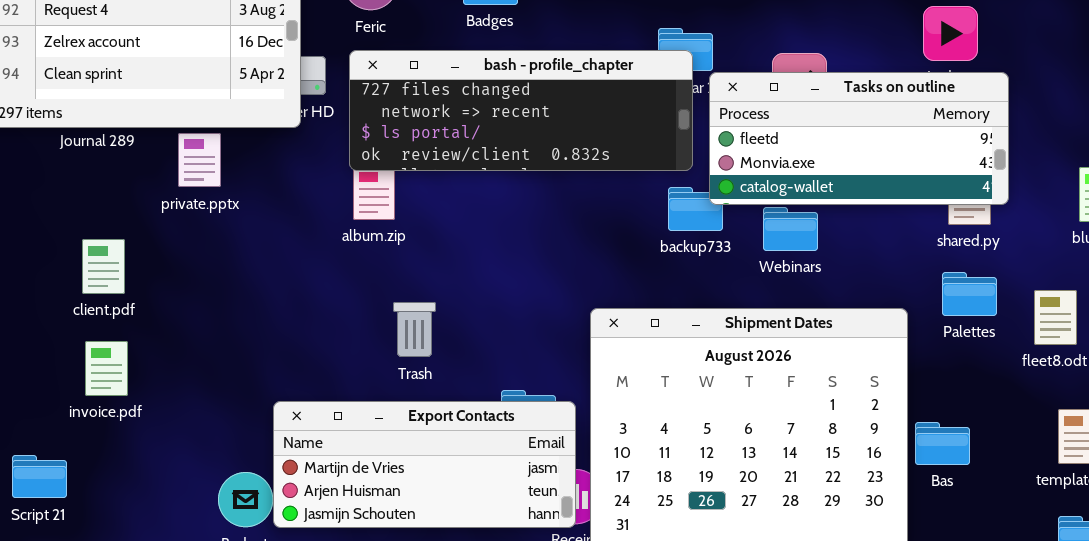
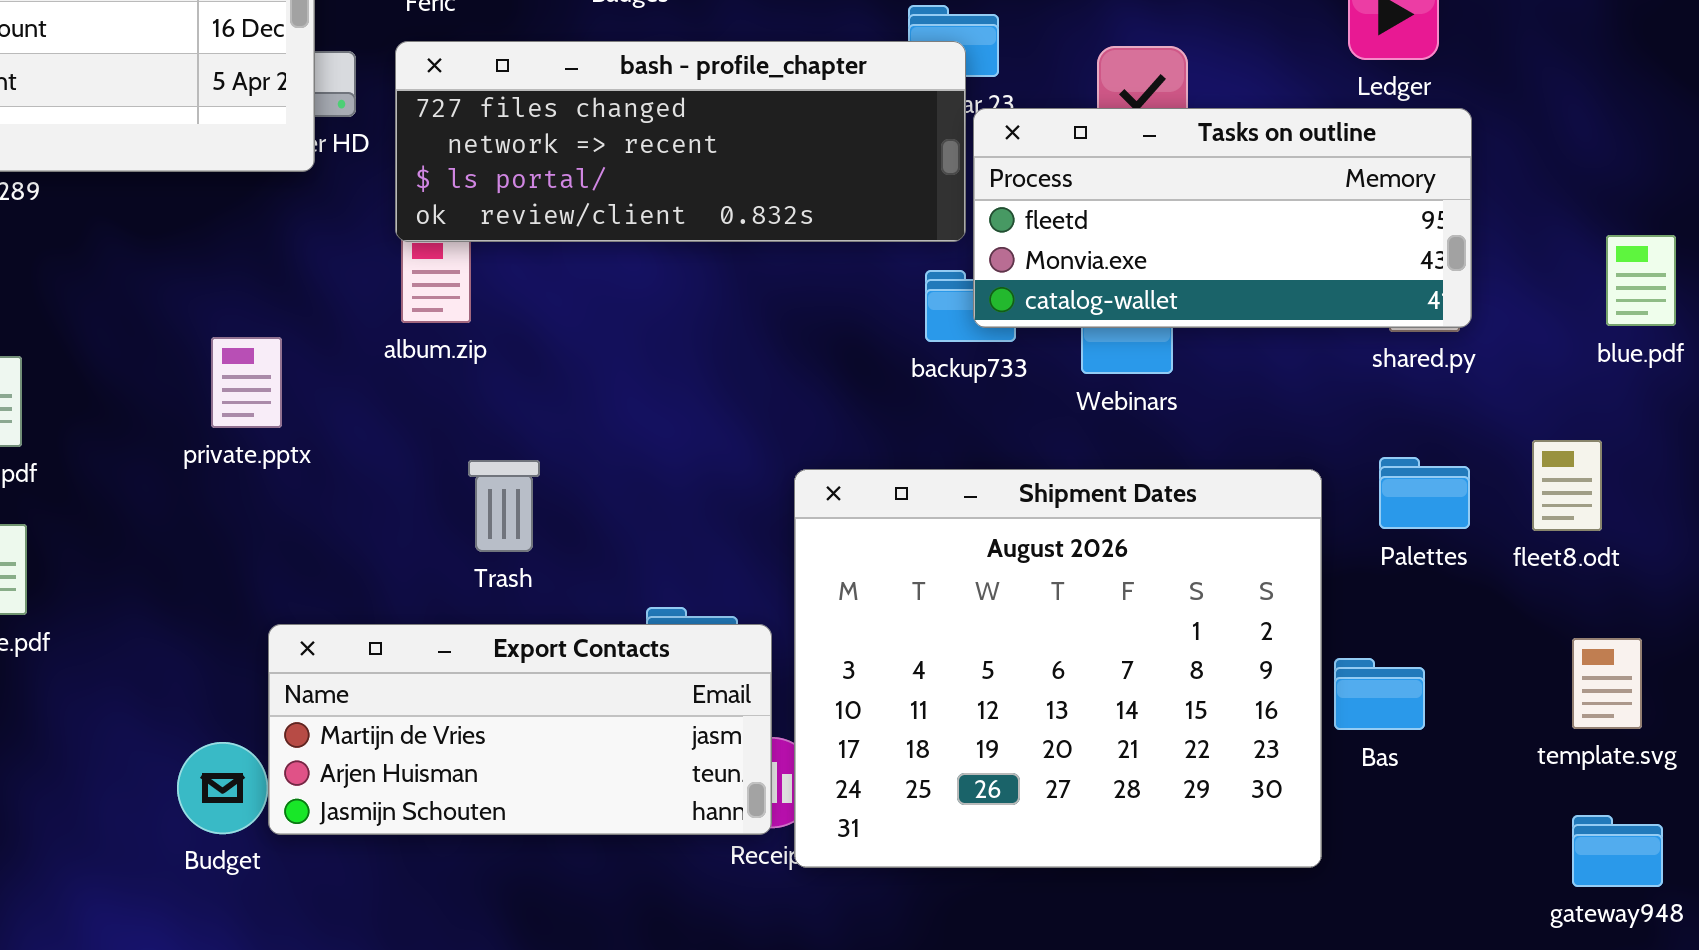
Tasks on outline: [709,72,1009,205] -> [973,108,1472,328], moved
private.pptx: [178,133,221,187] -> [211,337,282,428], moved
Palettes: [942,272,997,316] -> [1379,457,1470,529], moved

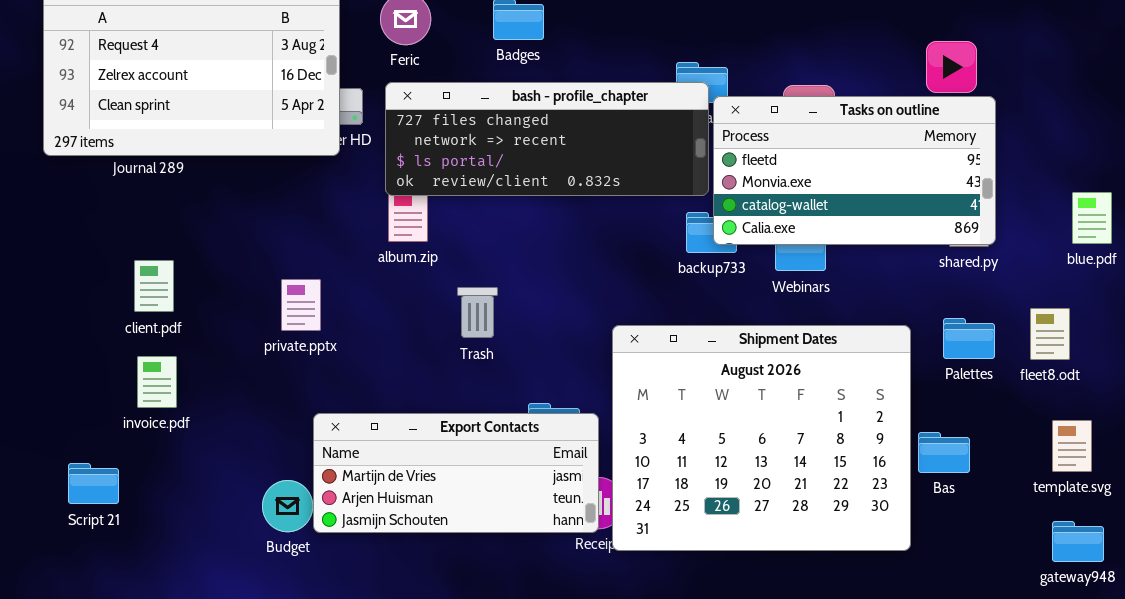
Tasks on outline: [973,108,1472,328] -> [713,96,996,245], resized
private.pptx: [211,337,282,428] -> [281,279,321,331], moved
Trash: [468,460,540,552] -> [457,287,498,338], moved

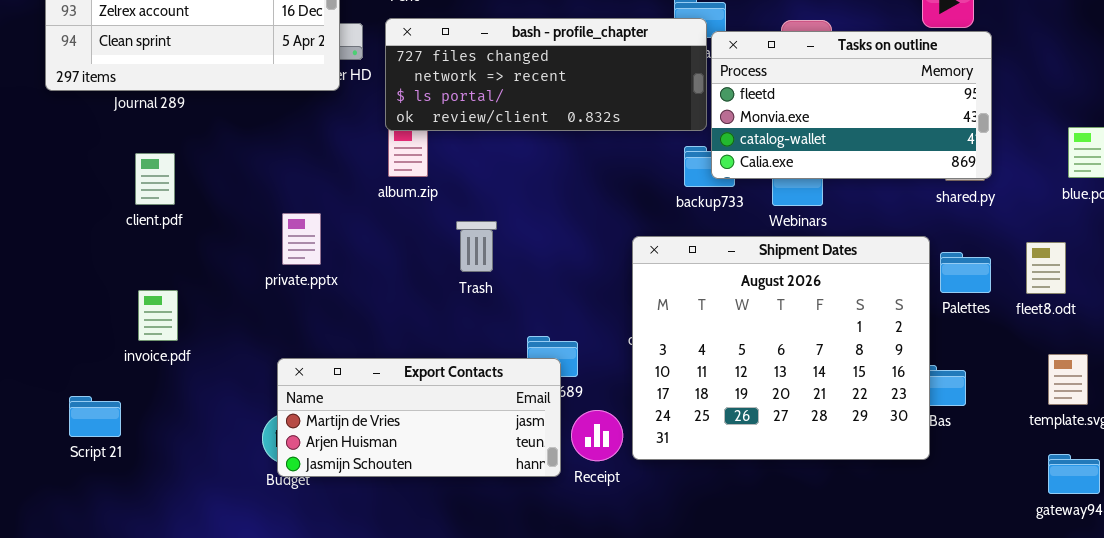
client.pdf: [134,260,174,312] -> [135,153,175,205], moved
Shipment Dates: [612,325,911,551] -> [632,236,930,460], moved
Export Contacts: [313,413,599,533] -> [277,358,561,477], moved

